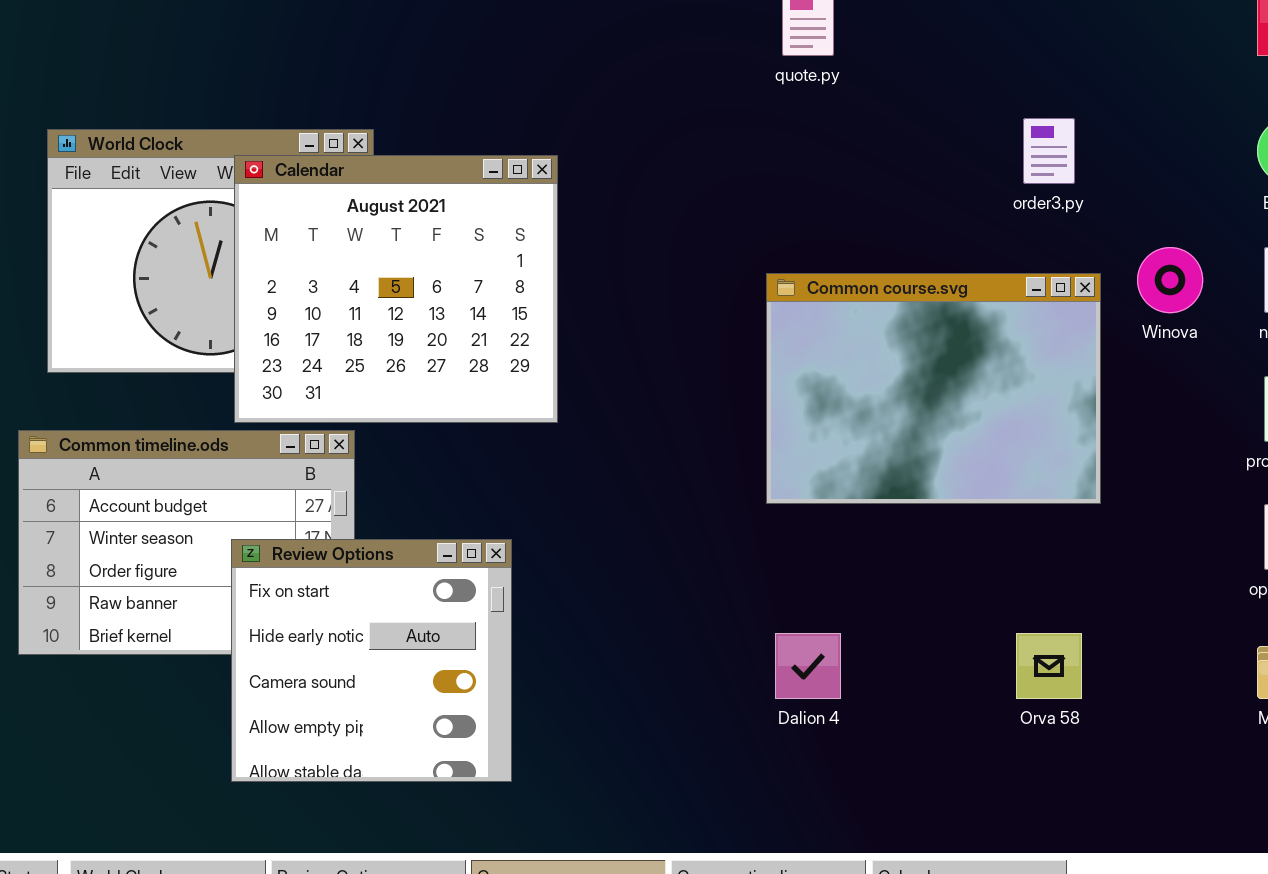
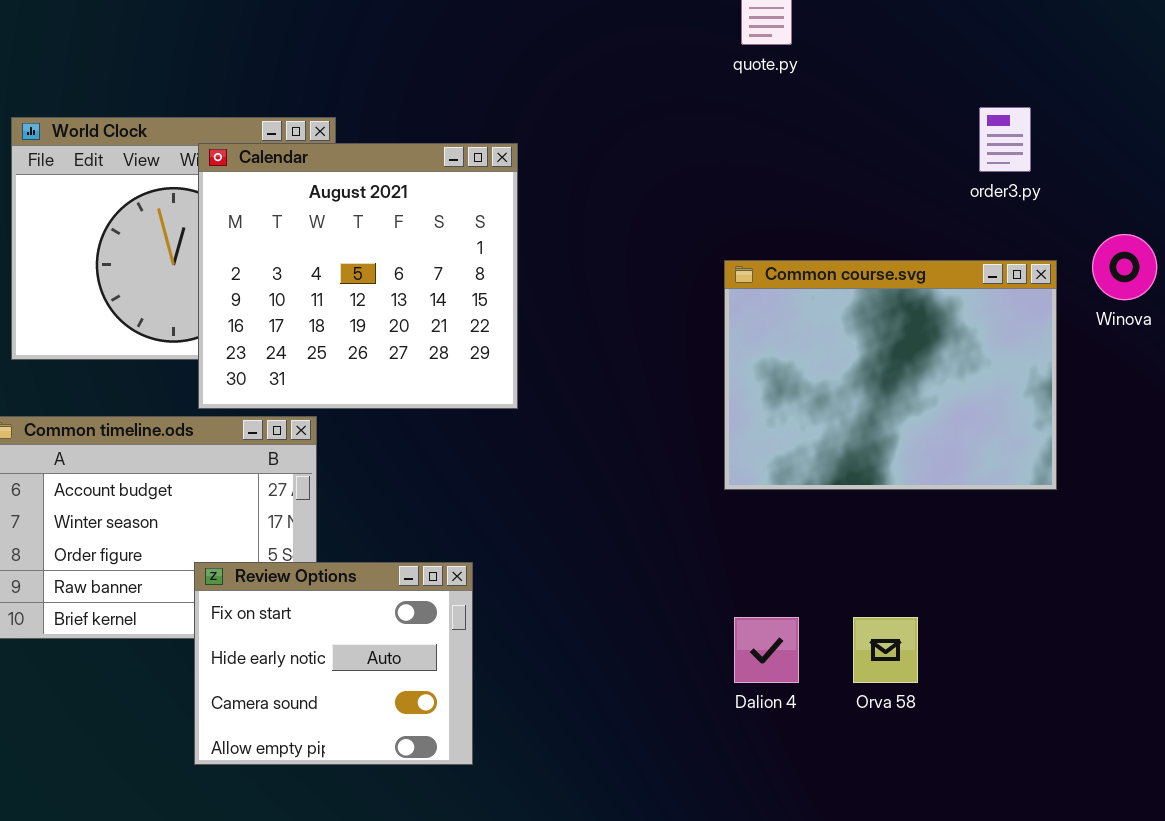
Review Options: [231,539,512,782] -> [194,562,473,765], resized
Orva 58: [1016,633,1082,699] -> [853,617,918,683], moved

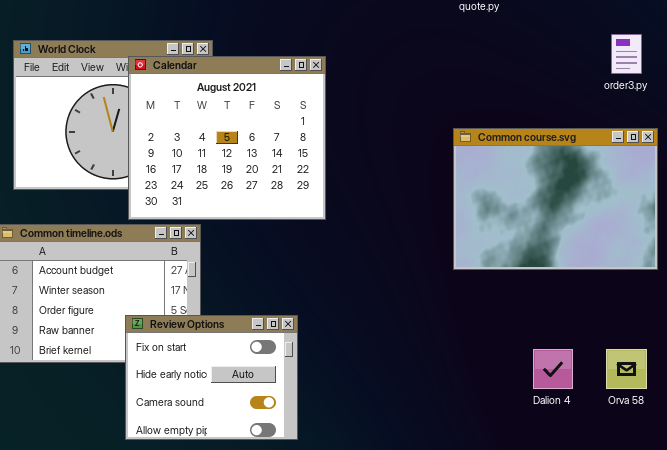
Dalion 4: [734,617,799,683] -> [533,349,573,389], moved
Orva 58: [853,617,918,683] -> [606,349,647,389], moved

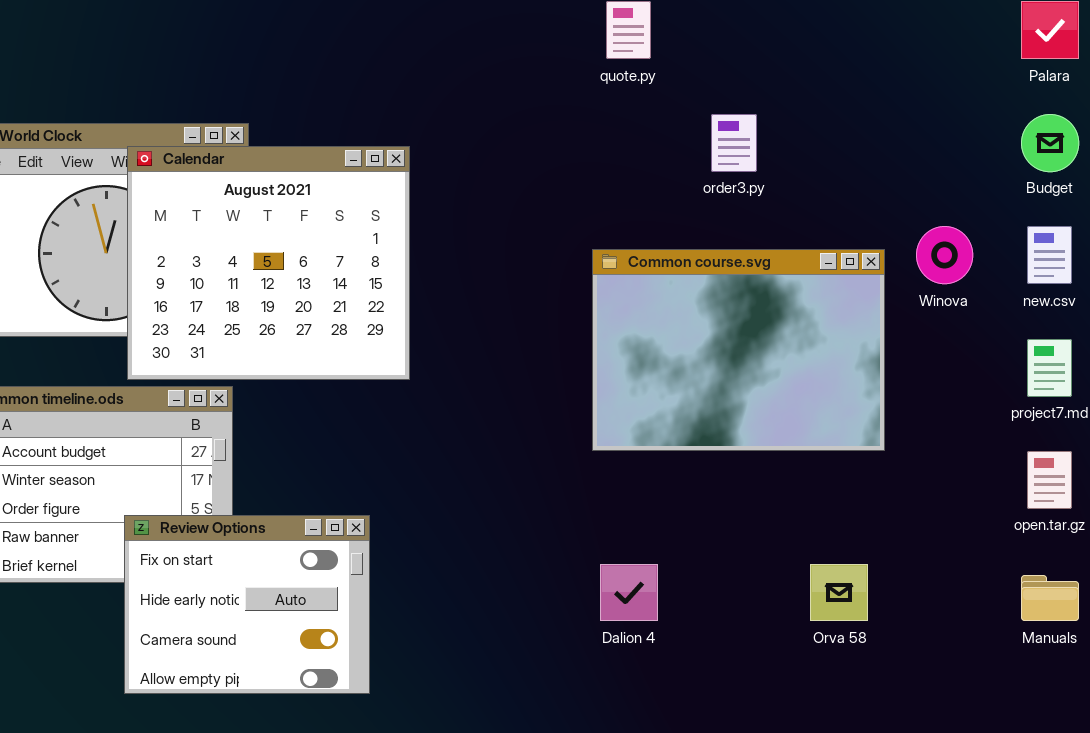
order3.py: [611,34,642,74] -> [711,114,757,172], moved
Dalion 4: [533,349,573,389] -> [600,564,658,621], moved

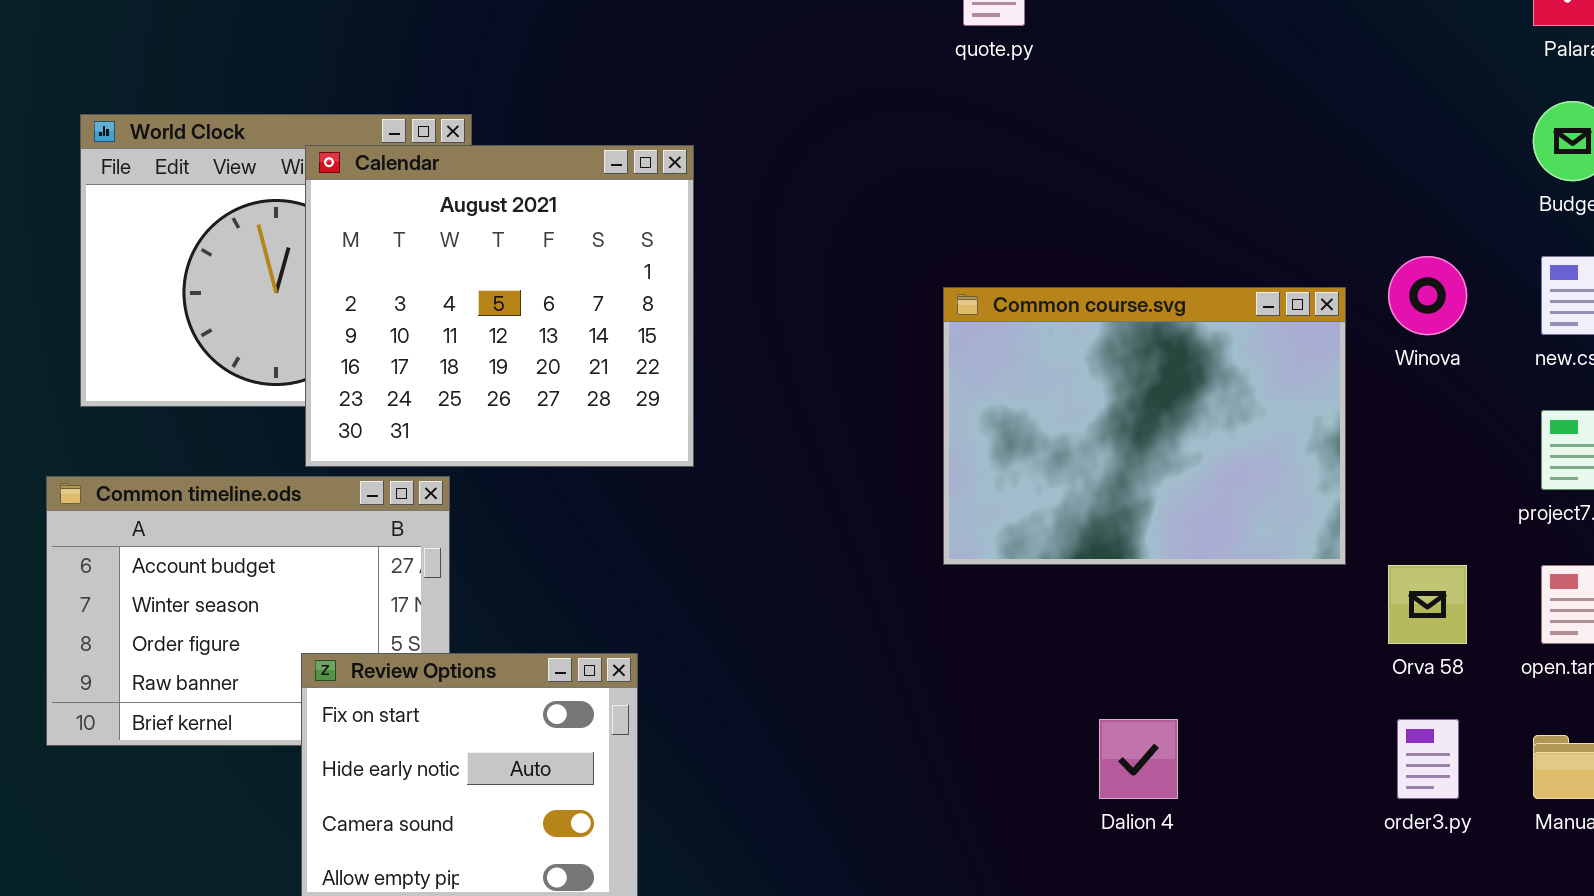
order3.py: [711,114,757,172] -> [1397,719,1459,799], moved
Dalion 4: [600,564,658,621] -> [1099,719,1178,799], moved
Orva 58: [810,564,868,621] -> [1388,565,1467,644], moved

